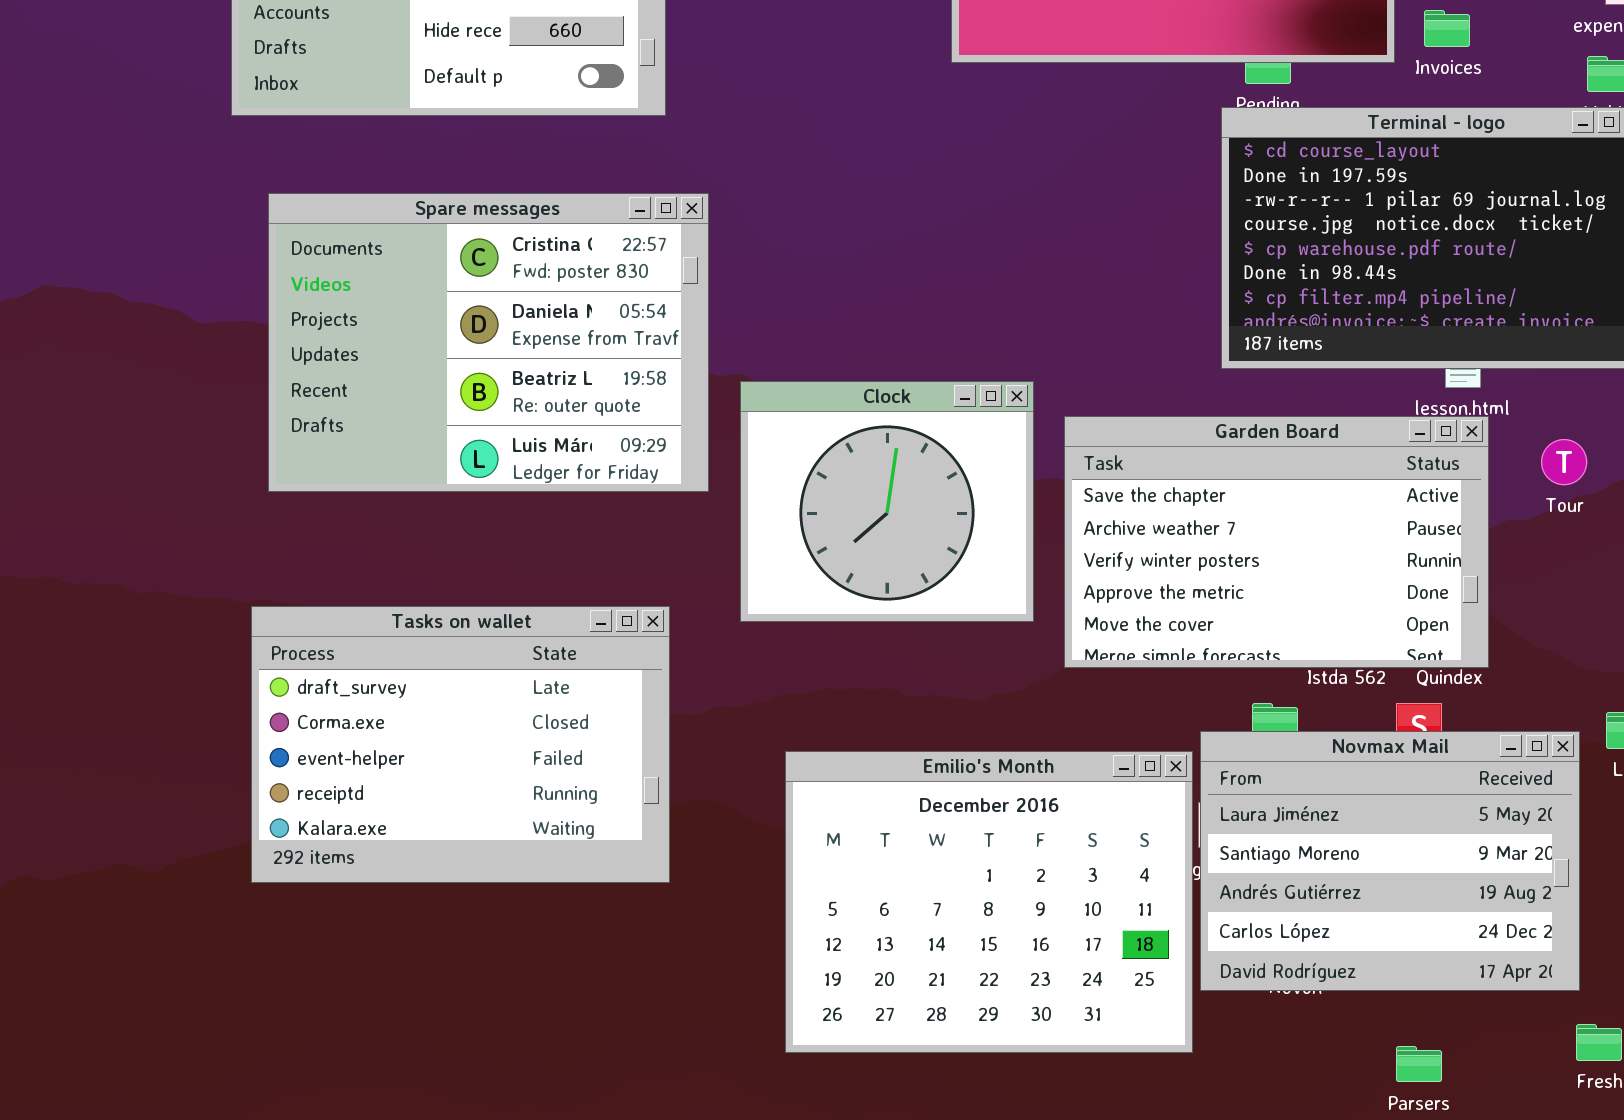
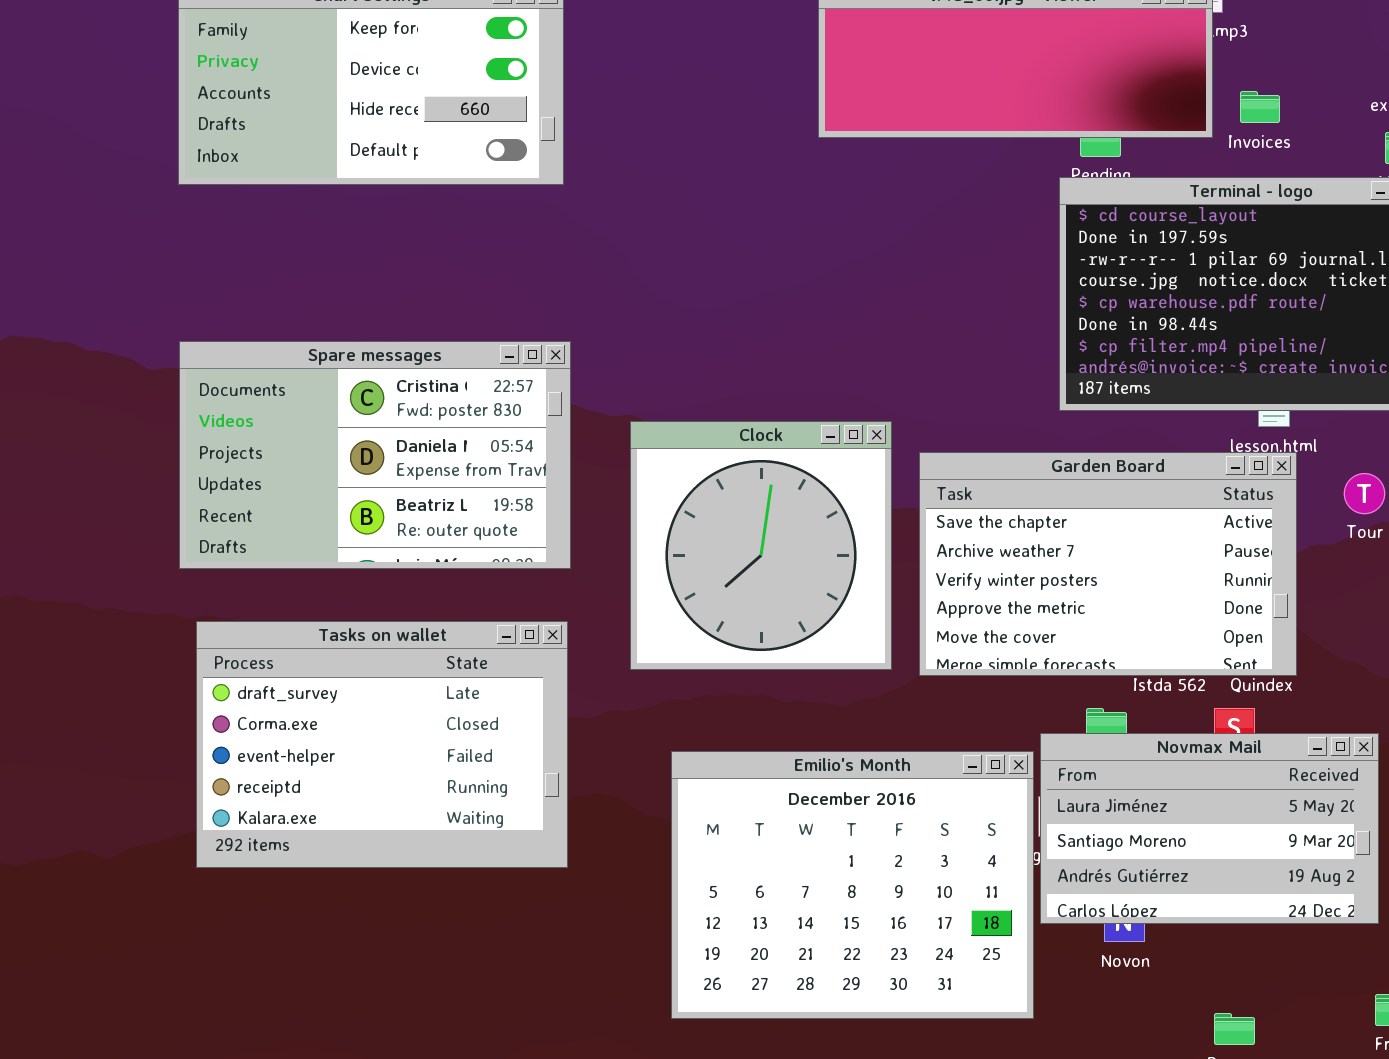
Spare messages: [268,193,709,492] -> [179,341,571,569], moved, resized
Clock: [740,381,1034,622] -> [630,421,892,670], resized
Novmax Mail: [1200,731,1580,991] -> [1040,733,1379,924], resized

